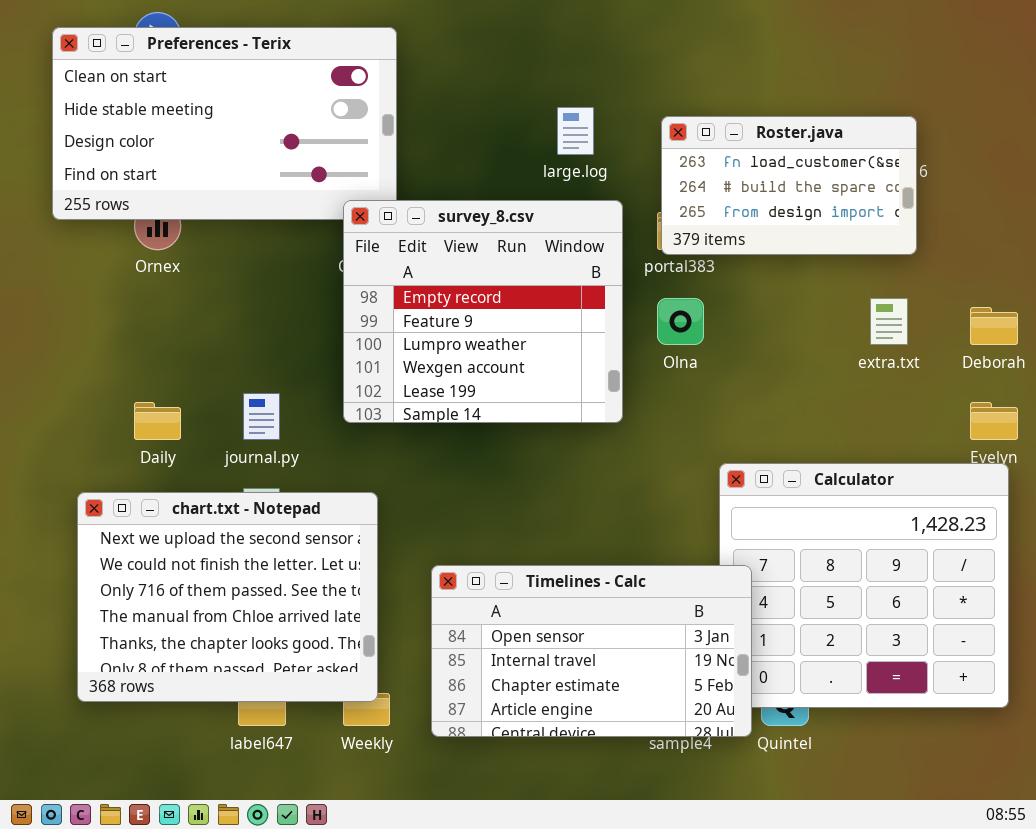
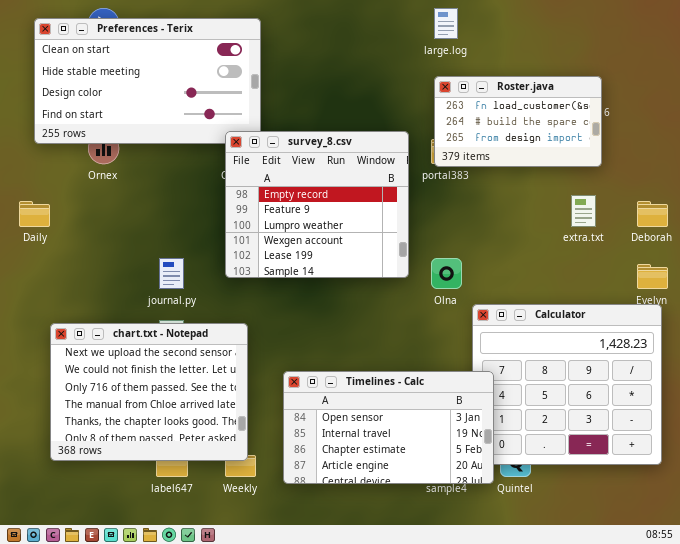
large.log: [557,107,594,155] -> [434,8,458,39], moved
Olna: [657,298,704,345] -> [431,258,462,289], moved
Daily: [134,402,181,440] -> [19,201,50,227], moved

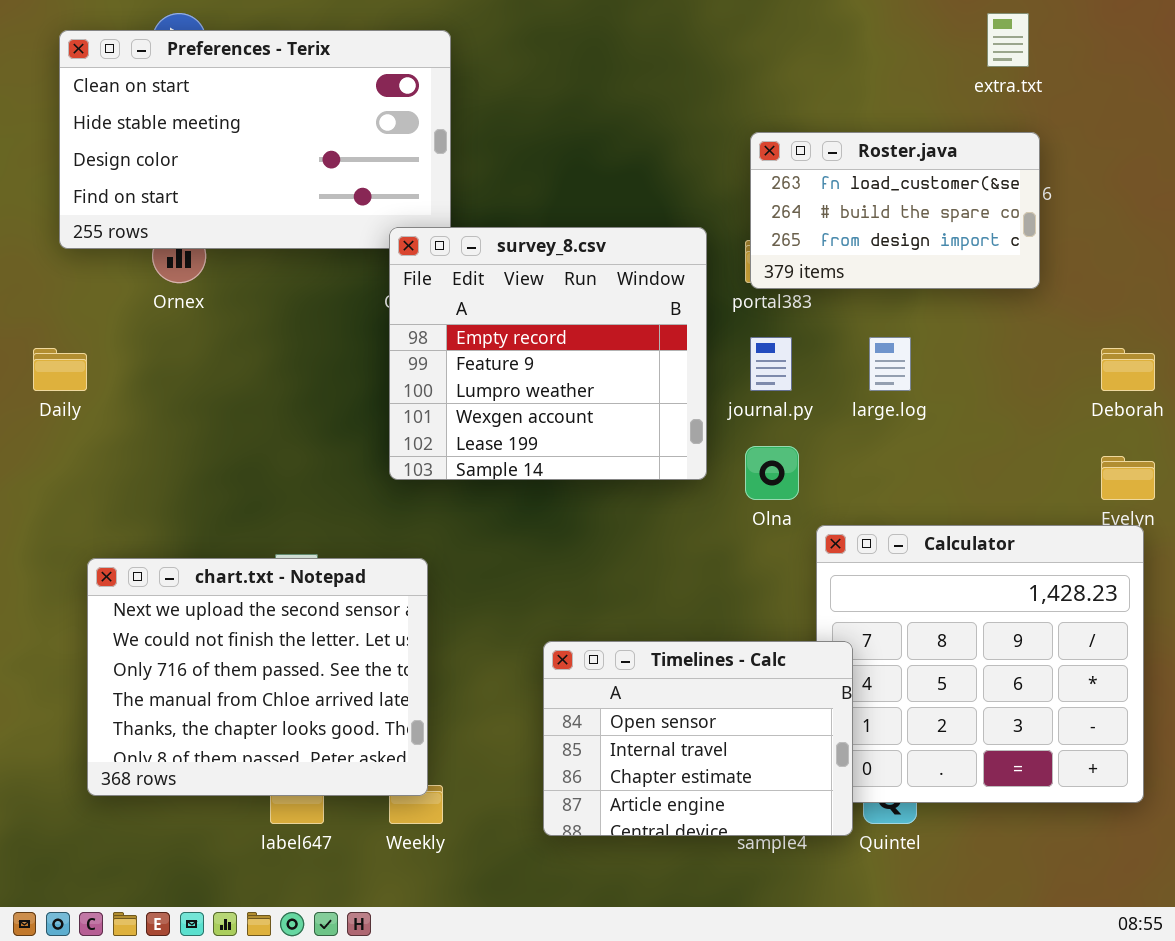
large.log: [434,8,458,39] -> [869,337,911,391], moved
extra.txt: [571,195,596,227] -> [987,13,1029,67], moved
journal.py: [159,258,184,289] -> [750,337,792,391], moved
Timelines - Calc: [283,371,494,484] -> [543,641,853,836], resized

